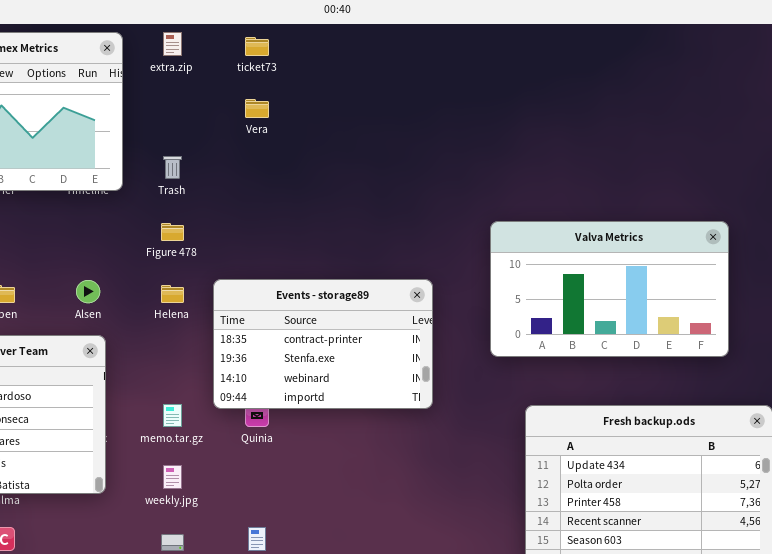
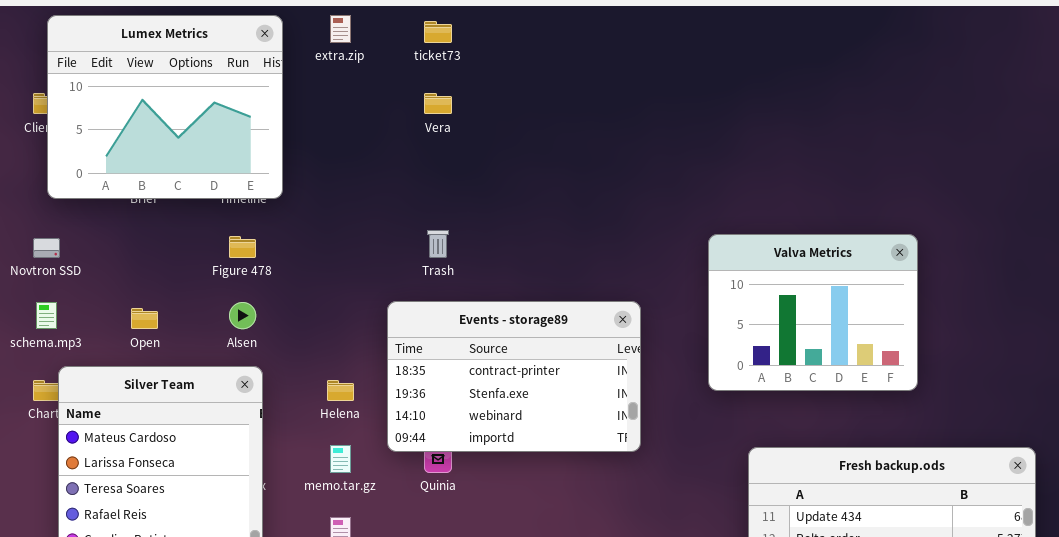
Trash: [163,156,182,179] -> [427,230,449,258], moved
Valva Metrics: [490,221,729,357] -> [708,234,918,391], resized
Figure 478: [161,223,184,241] -> [229,236,256,258], moved
Helena: [161,285,184,303] -> [327,380,354,401], moved

